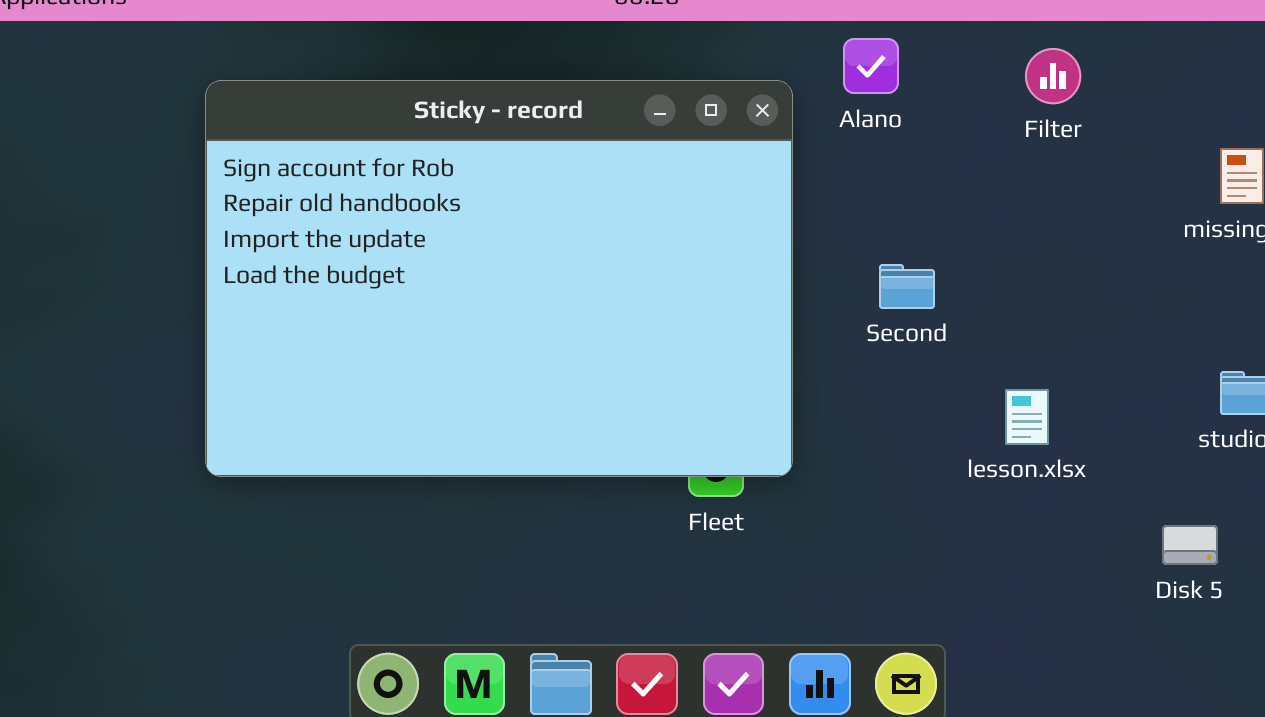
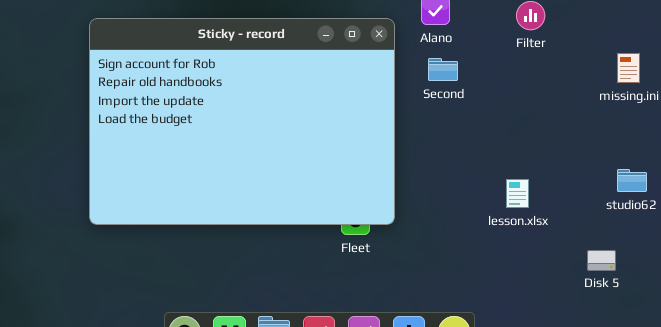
Second: [879,264,935,309] -> [428,58,458,81], moved

